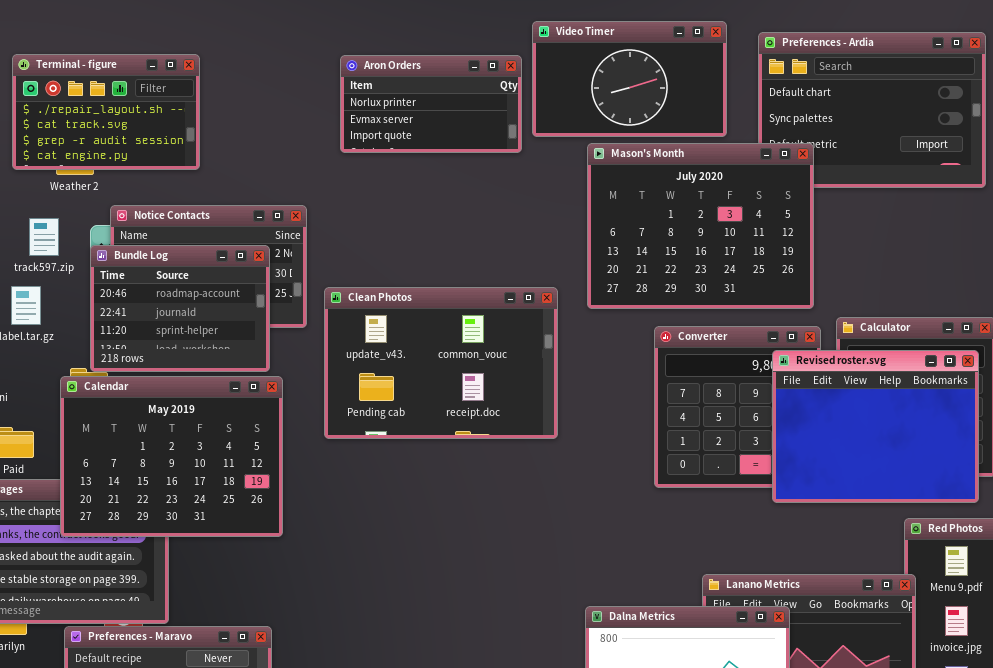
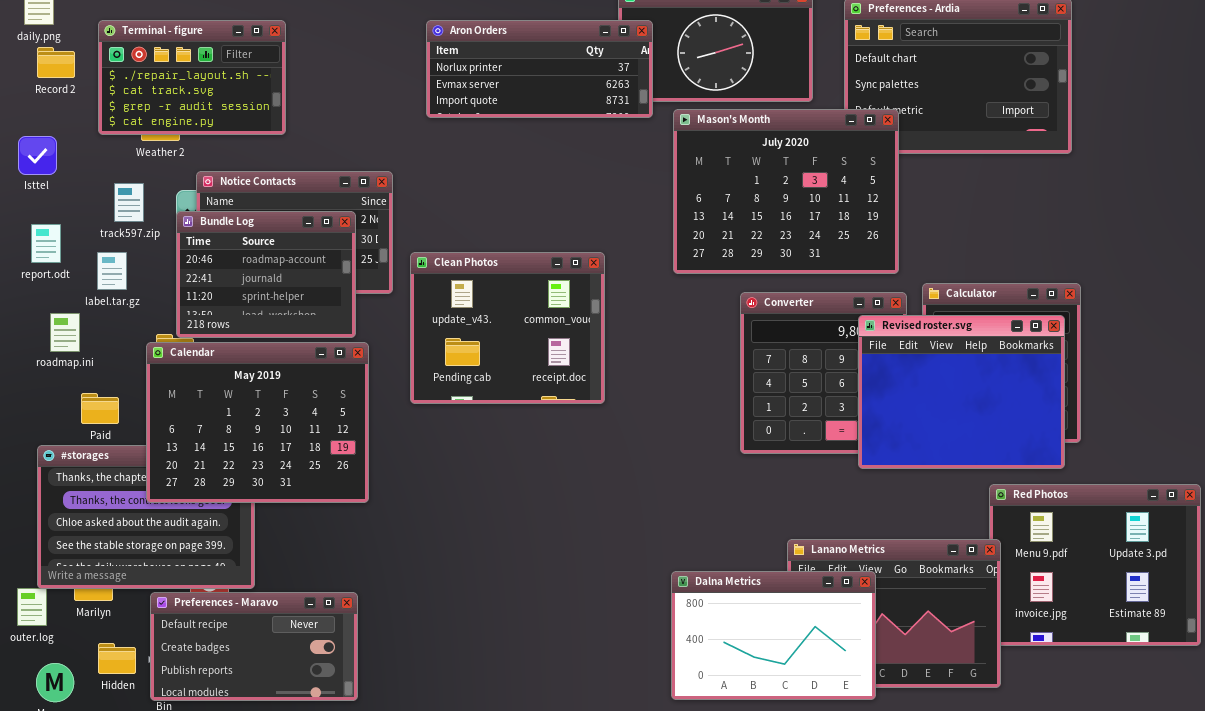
Aron Orders: [340,55,522,153] -> [426,20,653,118], resized
Clean Photos: [324,287,558,439] -> [410,252,605,404], resized

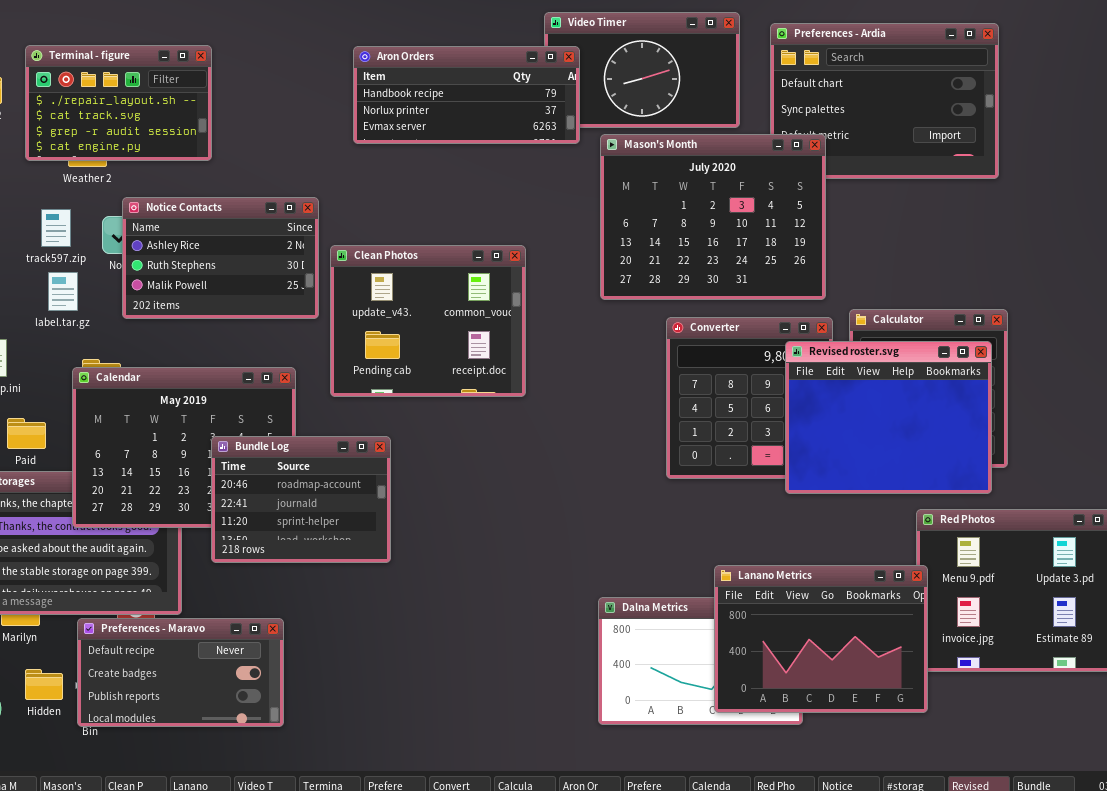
Aron Orders: [426,20,653,118] -> [353,46,580,144], scrolled up 1 row
Bundle Log: [176,211,356,338] -> [211,436,391,563], moved
label.tar.gz: [97,252,127,290] -> [48,272,78,311], moved
Clean Photos: [410,252,605,404] -> [330,245,526,397], moved
Lanano Metrics: [787,539,1001,688] -> [714,565,928,713], raised

